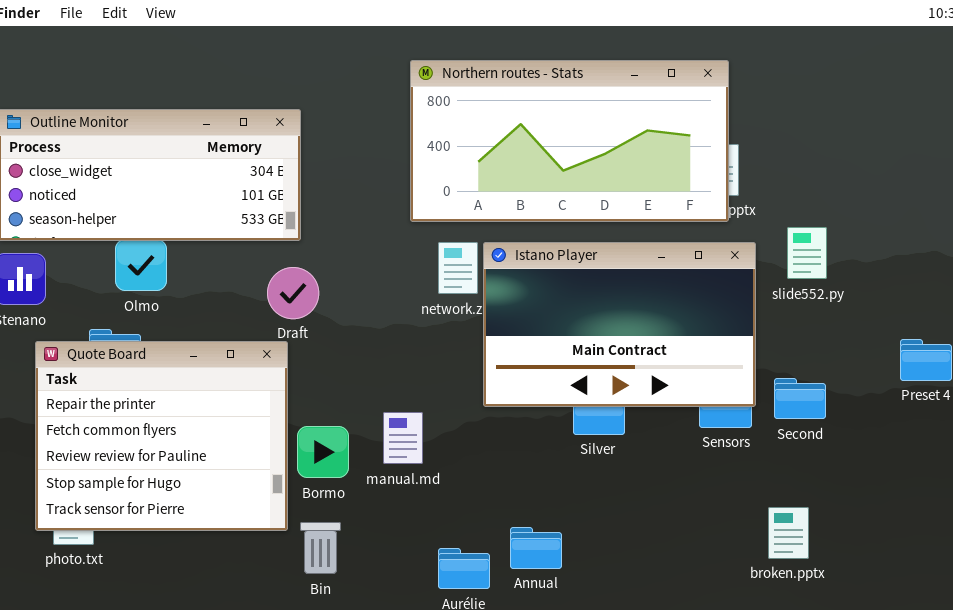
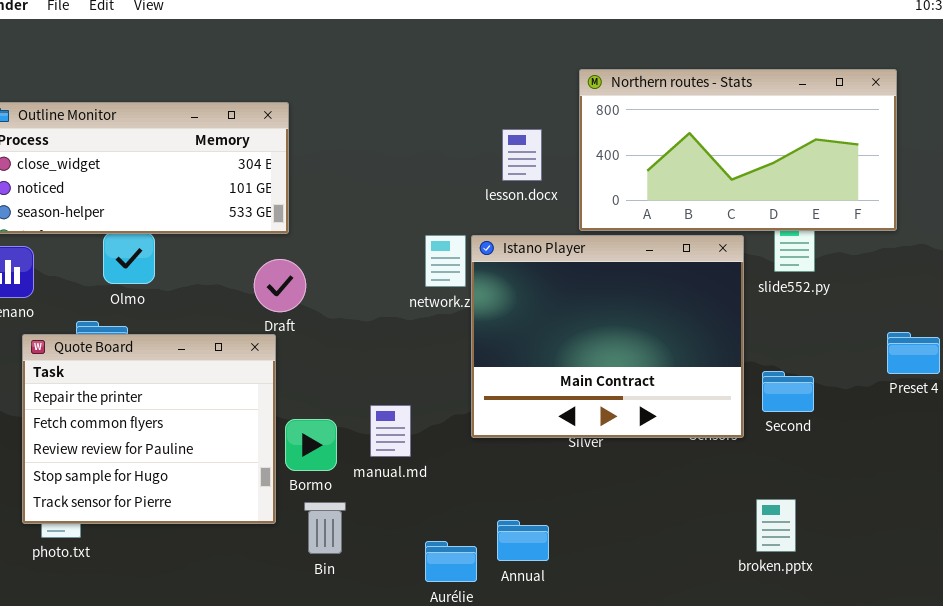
Northern routes - Stats: [410,60,729,222] -> [579,69,897,231], moved
Istano Player: [483,242,756,407] -> [471,235,744,438], resized
Bin: [300,522,341,574] -> [304,502,346,554], moved

